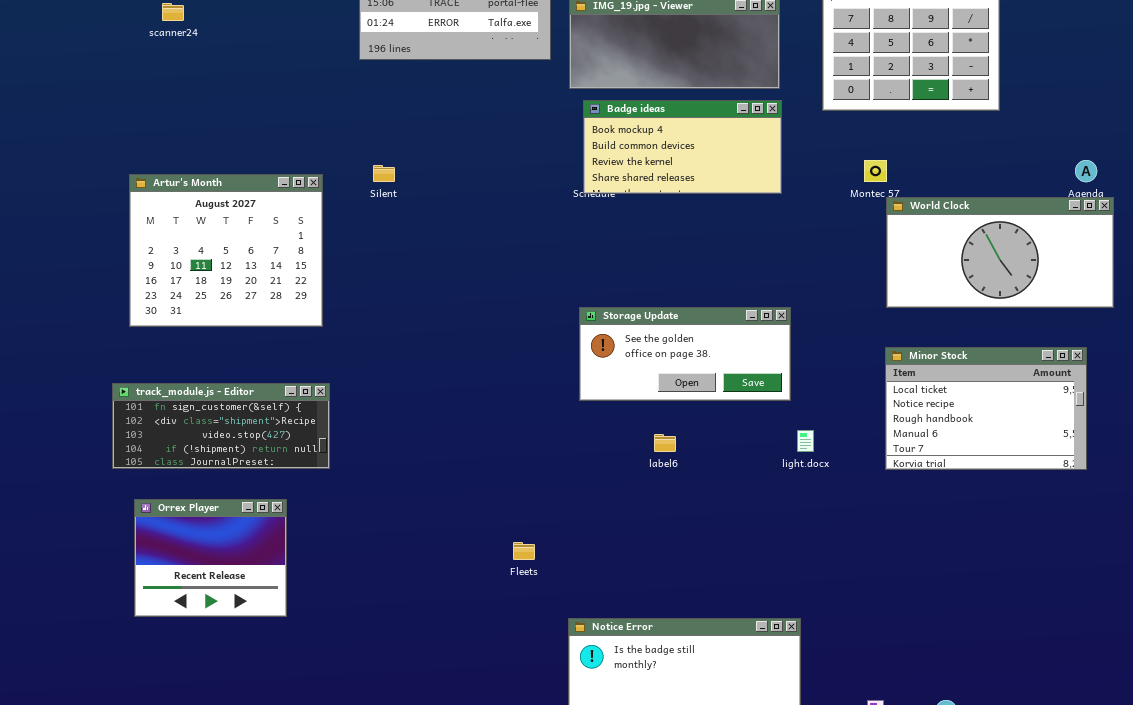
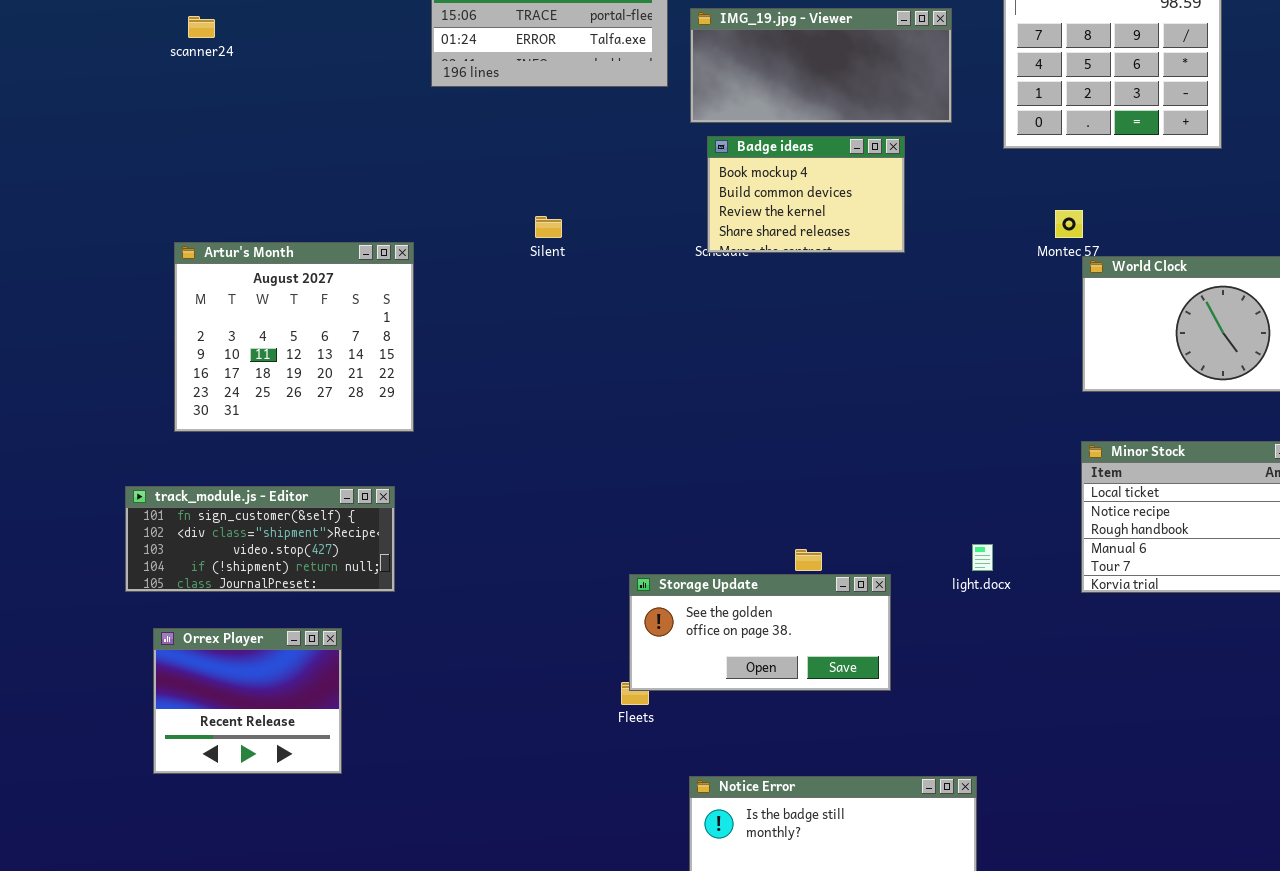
Badge ideas: [583,100,782,194] -> [707,136,905,253], resized
Silent: [373,165,395,182] -> [535,216,562,238], moved
Artur's Month: [129,174,323,327] -> [174,242,414,432], moved
Storage Update: [579,307,791,401] -> [629,574,891,691], moved

